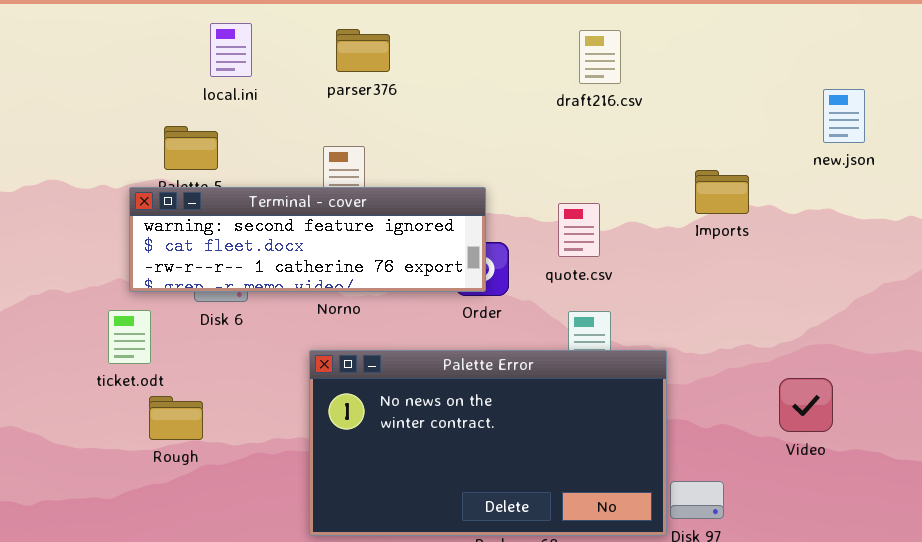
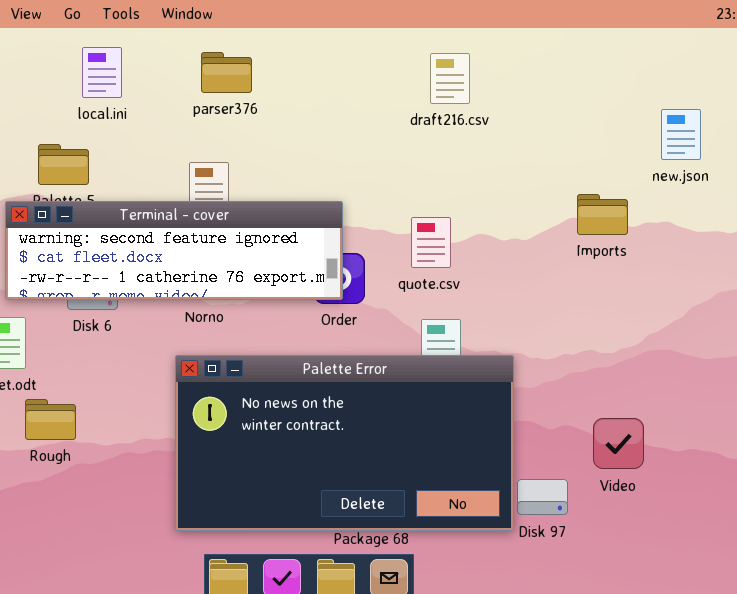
Imports: [695,170,749,214] -> [577,194,628,235], moved
Video: [779,378,833,432] -> [593,418,644,469], moved

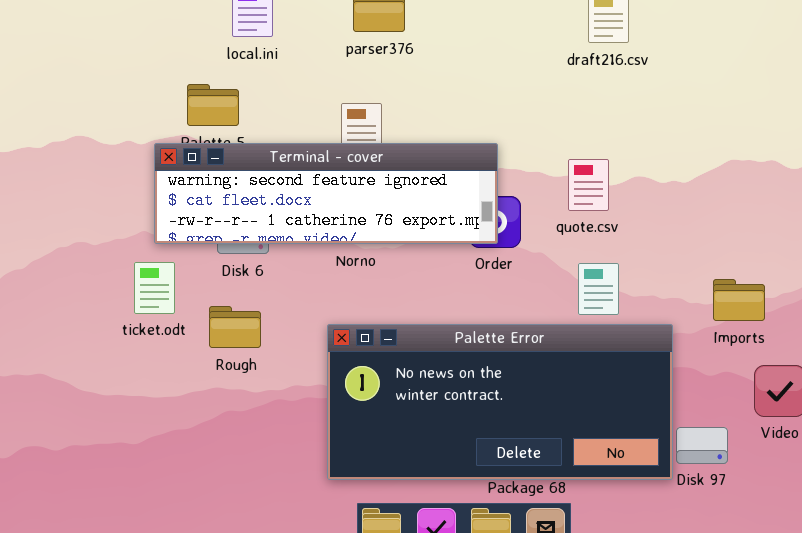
Imports: [577,194,628,235] -> [713,279,765,321], moved
Palette Error: [175,355,514,531] -> [327,324,673,480], resized
Rough: [25,399,76,440] -> [209,306,261,348], moved

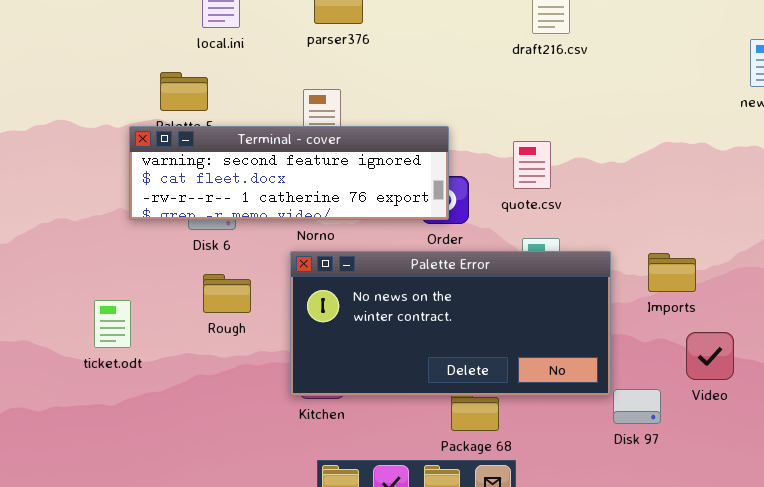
ticket.odt: [134,262,175,314] -> [94,300,131,348], moved
Rough: [209,306,261,348] -> [203,274,251,313], moved
Palette Error: [327,324,673,480] -> [290,251,611,396], moved

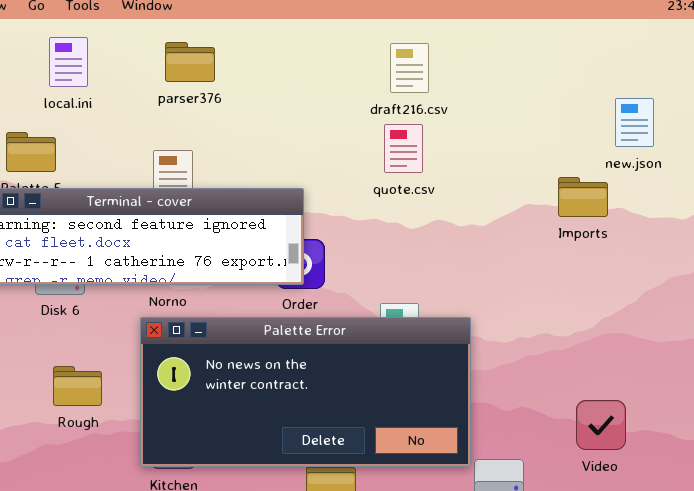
quote.csv: [513,141,551,189] -> [384,124,423,173], moved
Imports: [648,253,696,292] -> [558,177,608,217], moved
Rough: [203,274,251,313] -> [53,366,102,406], moved
Video: [686,332,734,380] -> [576,400,626,450], moved

